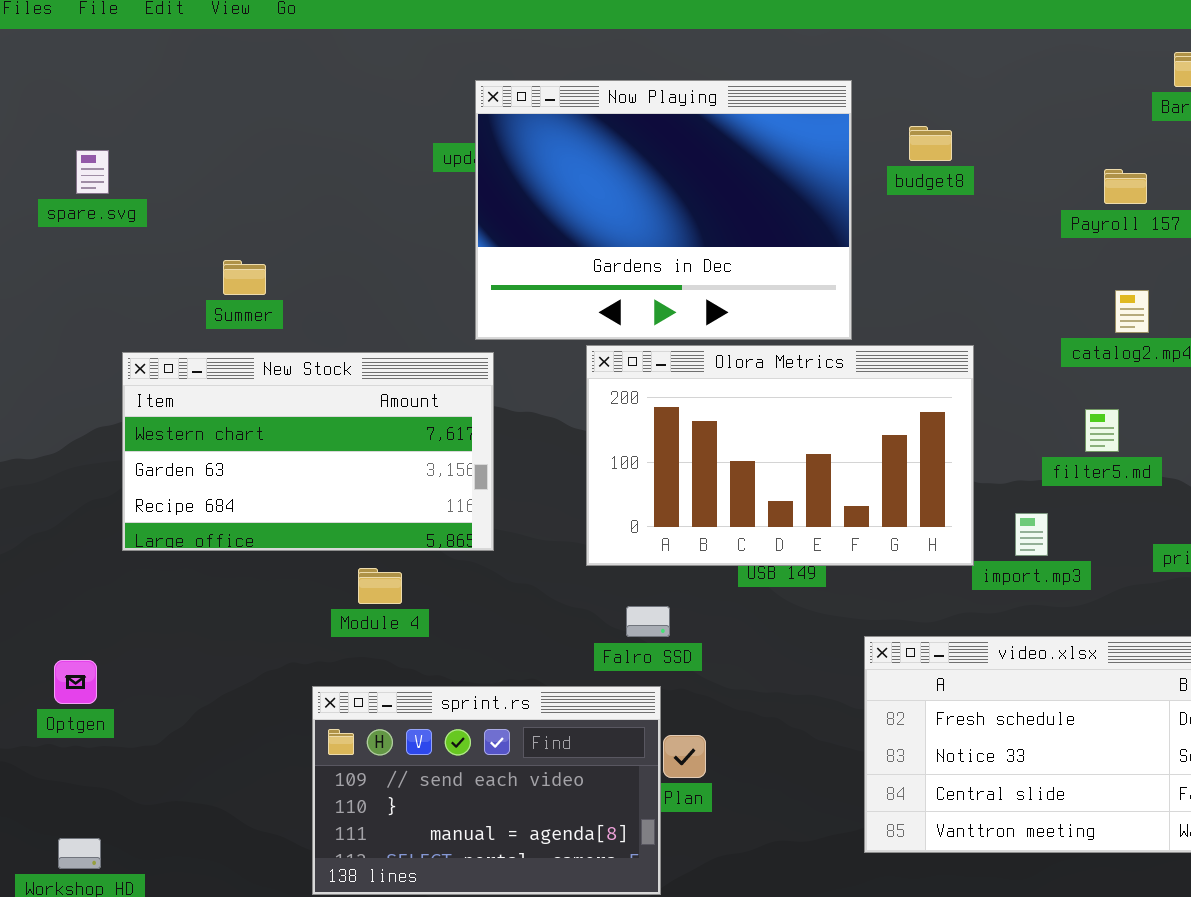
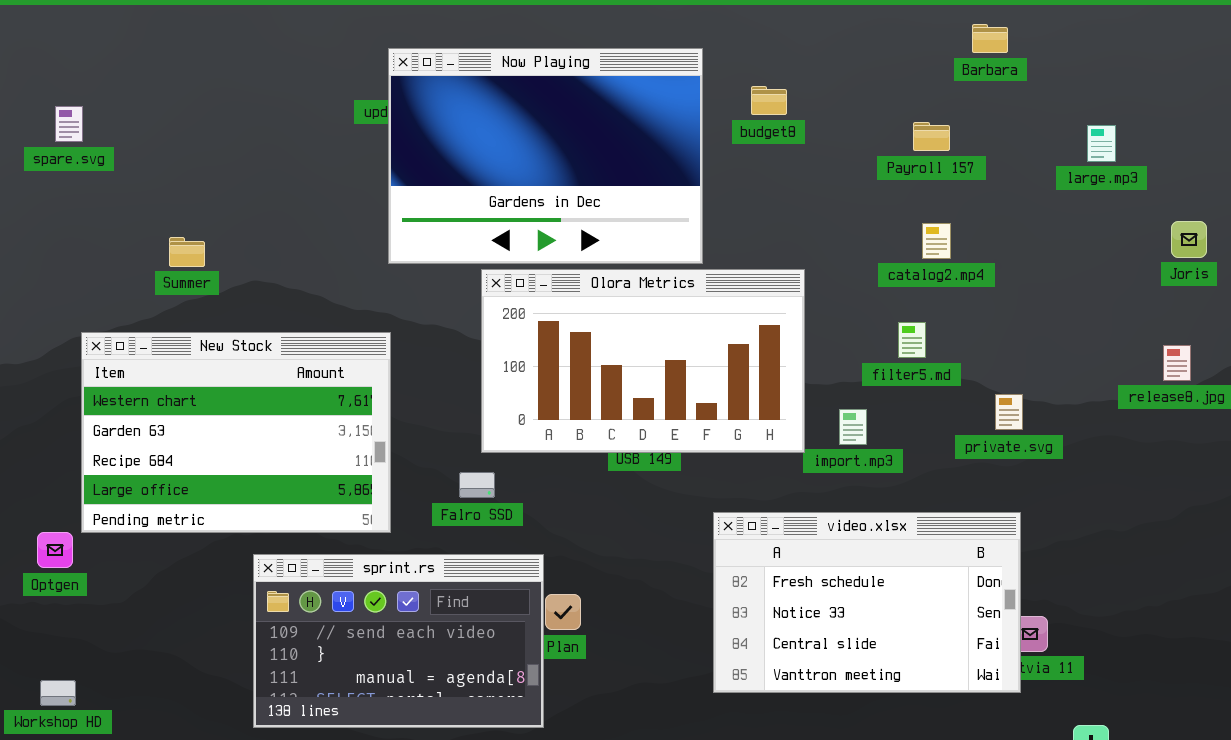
Summer: [223,260,266,295] -> [169,237,205,267], moved
New Stock: [122,352,494,551] -> [81,332,391,533], moved, resized
Falro SSD: [626,606,670,637] -> [459,472,495,498], moved

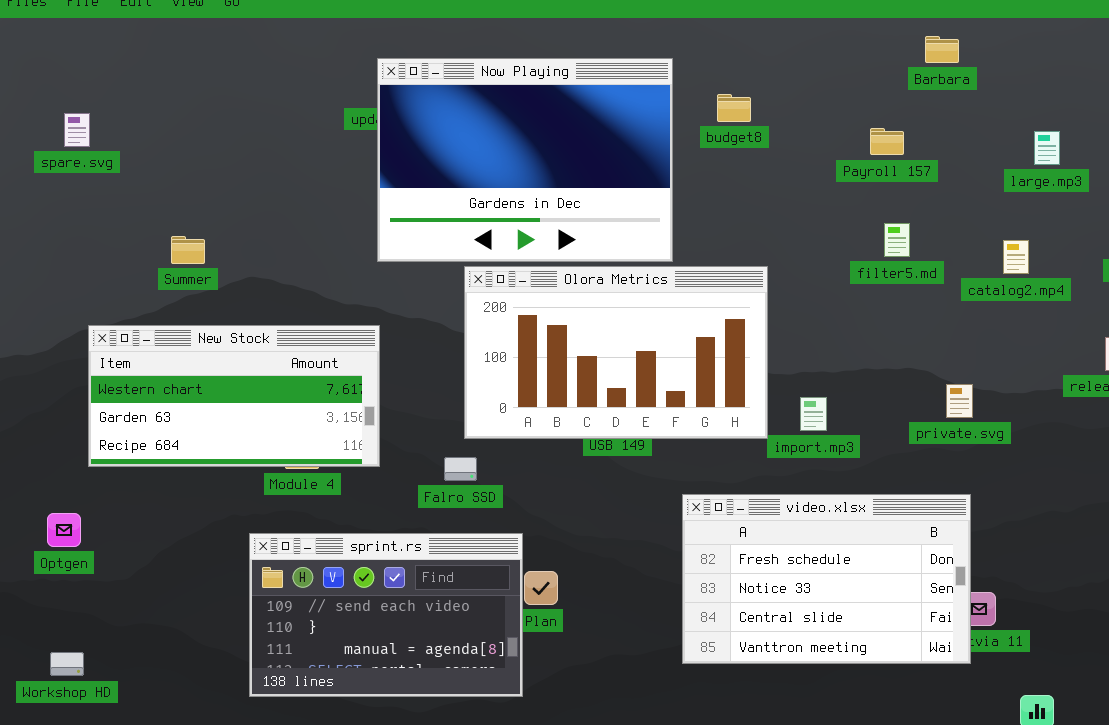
catalog2.mp4: [922,223,951,259] -> [1003,240,1029,274], moved
filter5.md: [898,322,926,358] -> [884,223,910,257], moved
New Stock: [81,332,391,533] -> [88,325,380,467], resized

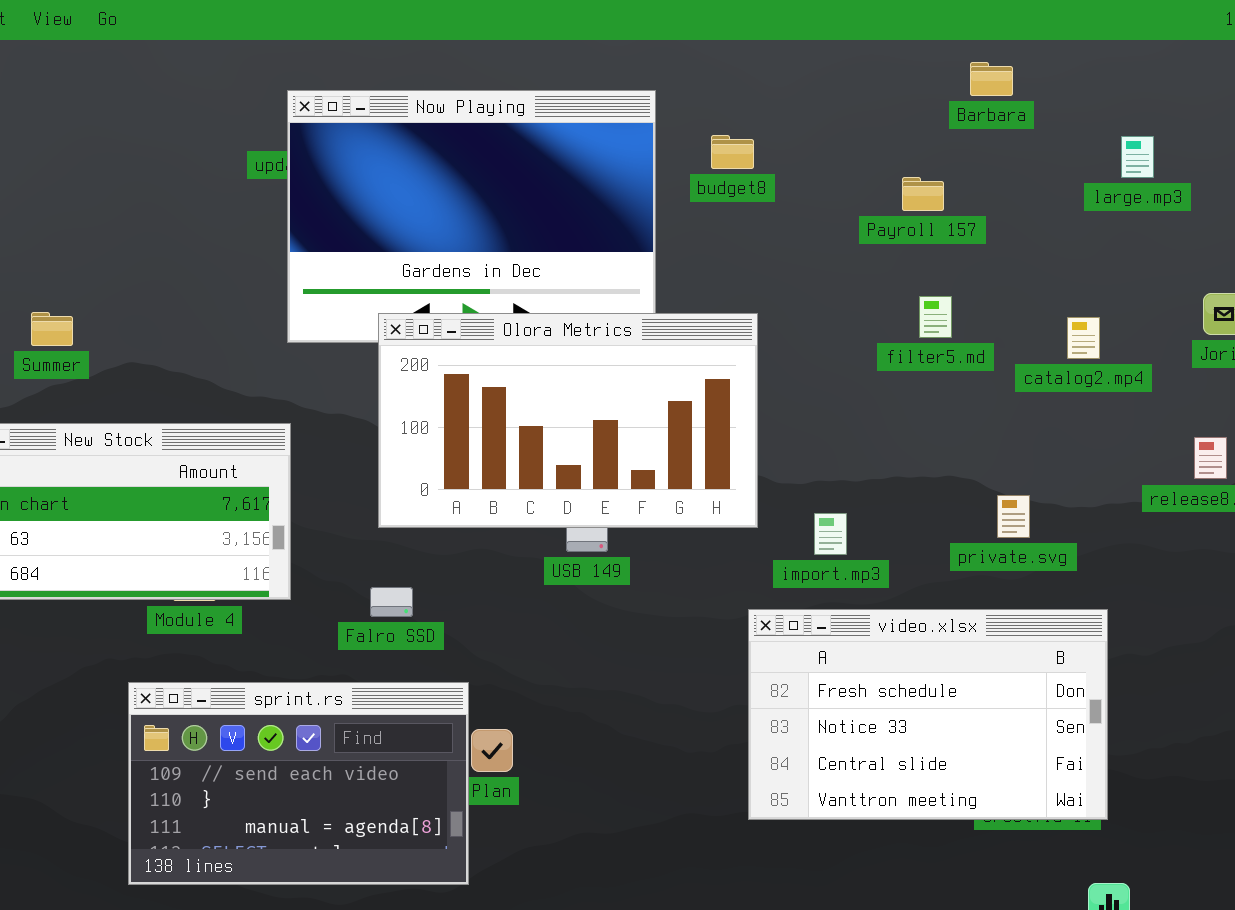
large.mp3: [1034,131,1060,165] -> [1121,136,1154,178], moved
Olora Metrics: [464,266,768,439] -> [378,313,758,528], moved
video.xlsx: [682,494,971,664] -> [748,609,1108,820], moved

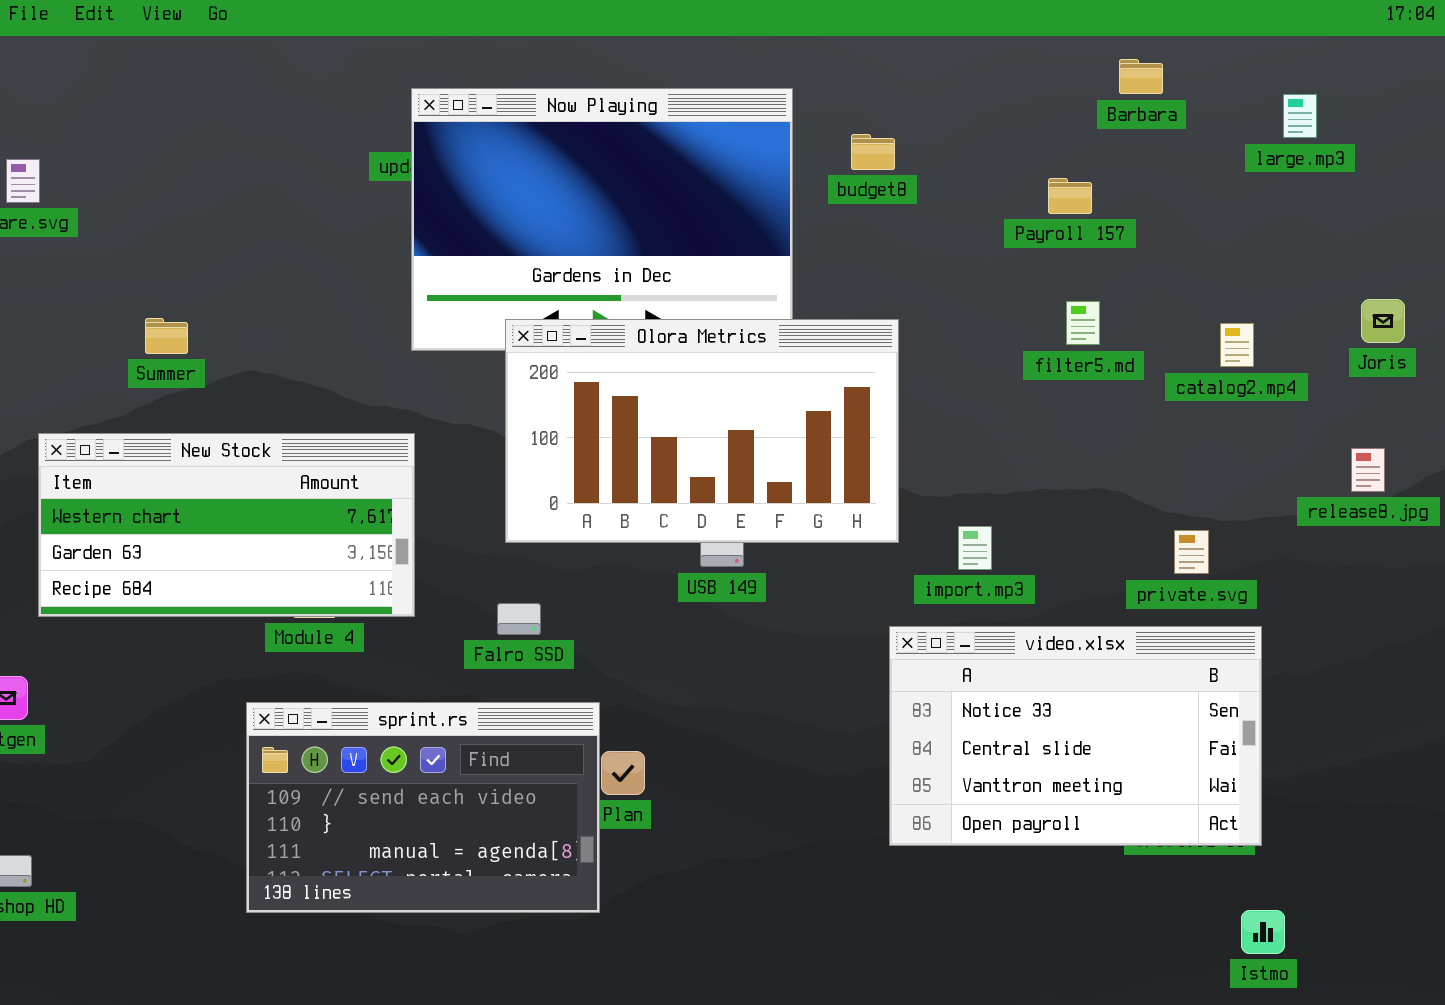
large.mp3: [1121,136,1154,178] -> [1283,94,1317,138], moved
private.svg: [997,495,1030,538] -> [1174,530,1209,574], moved
video.xlsx: [748,609,1108,820] -> [889,626,1262,846], scrolled down 1 row

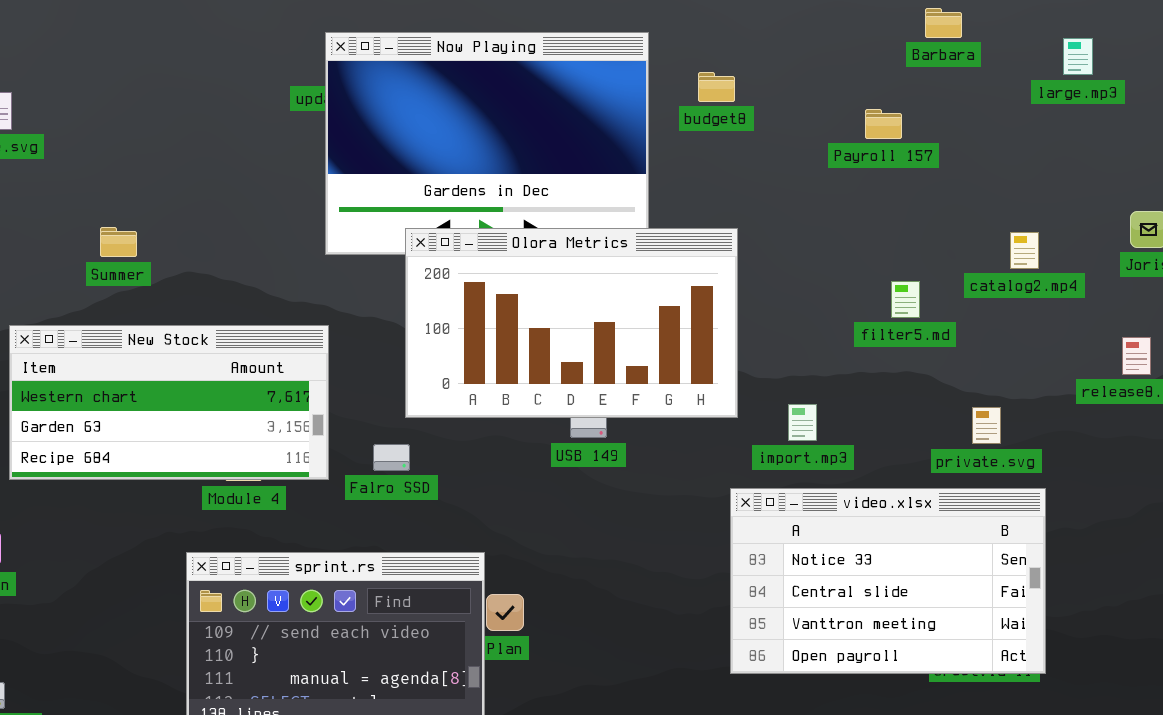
filter5.md: [1066,301,1100,345] -> [891,281,920,318], moved
Falro SSD: [497,603,541,635] -> [373,444,410,471], moved

